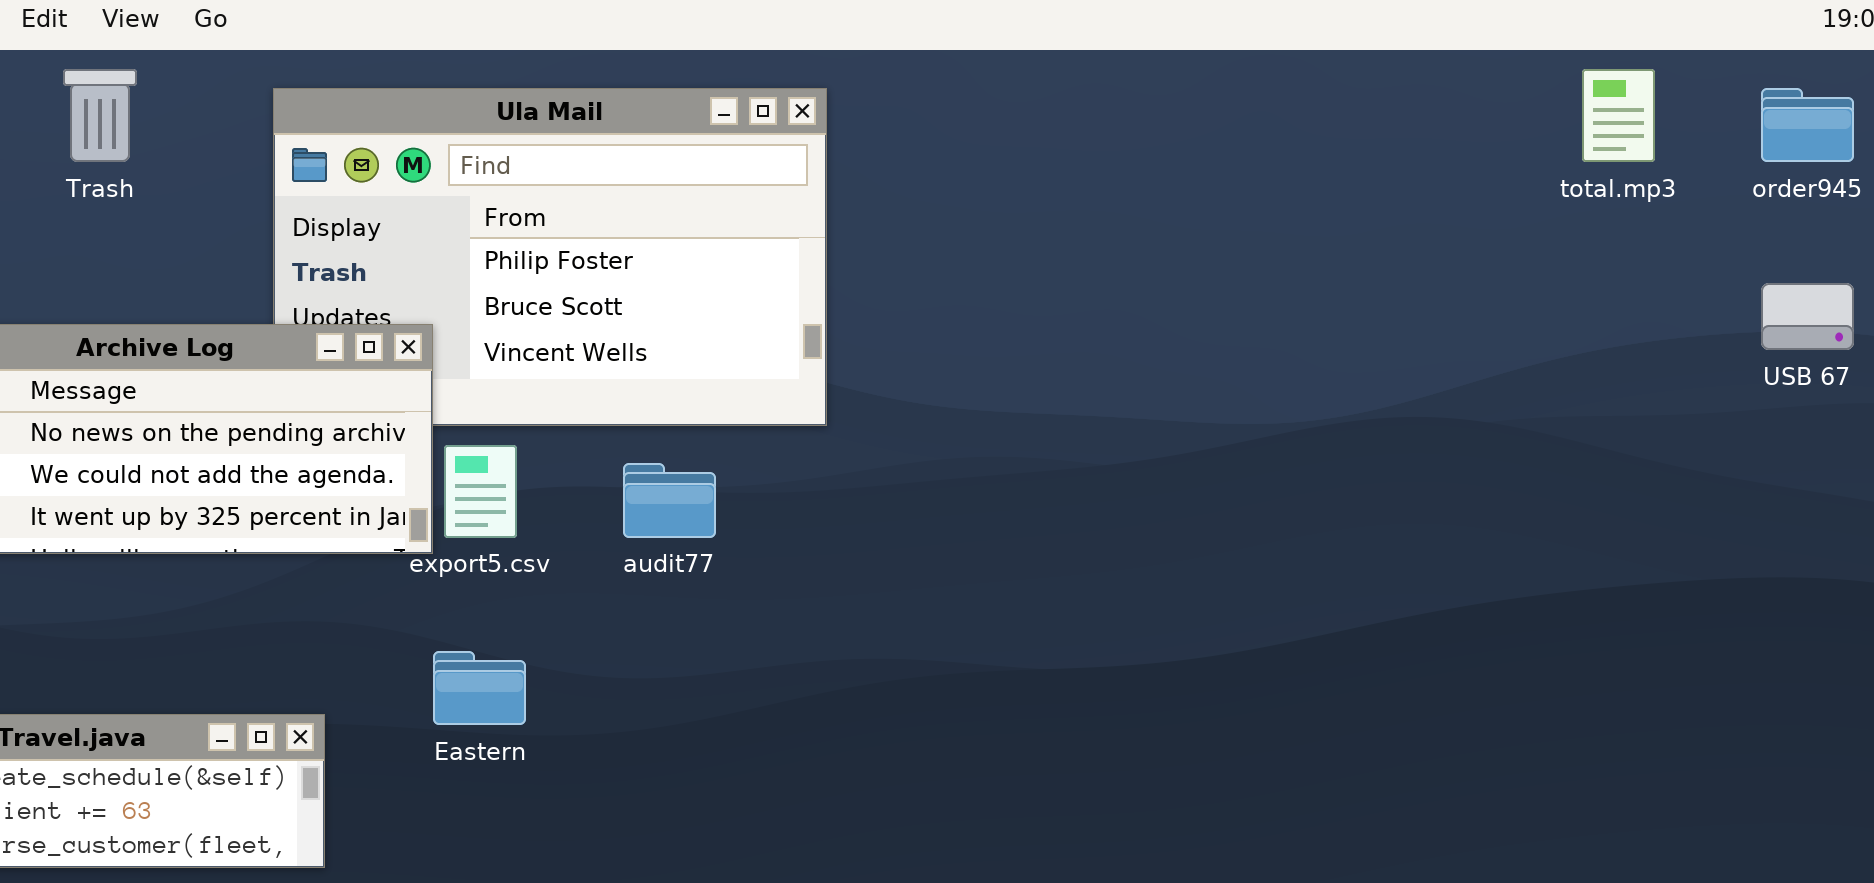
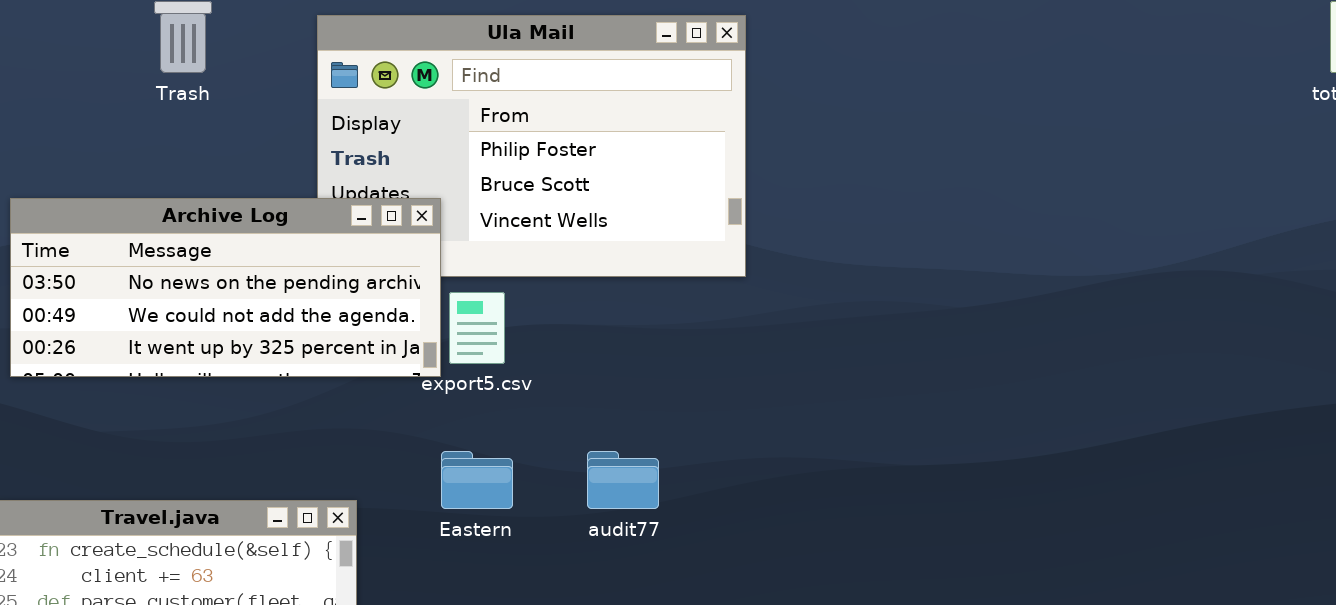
audit77: [623,463,716,538] -> [587,451,659,509], moved

